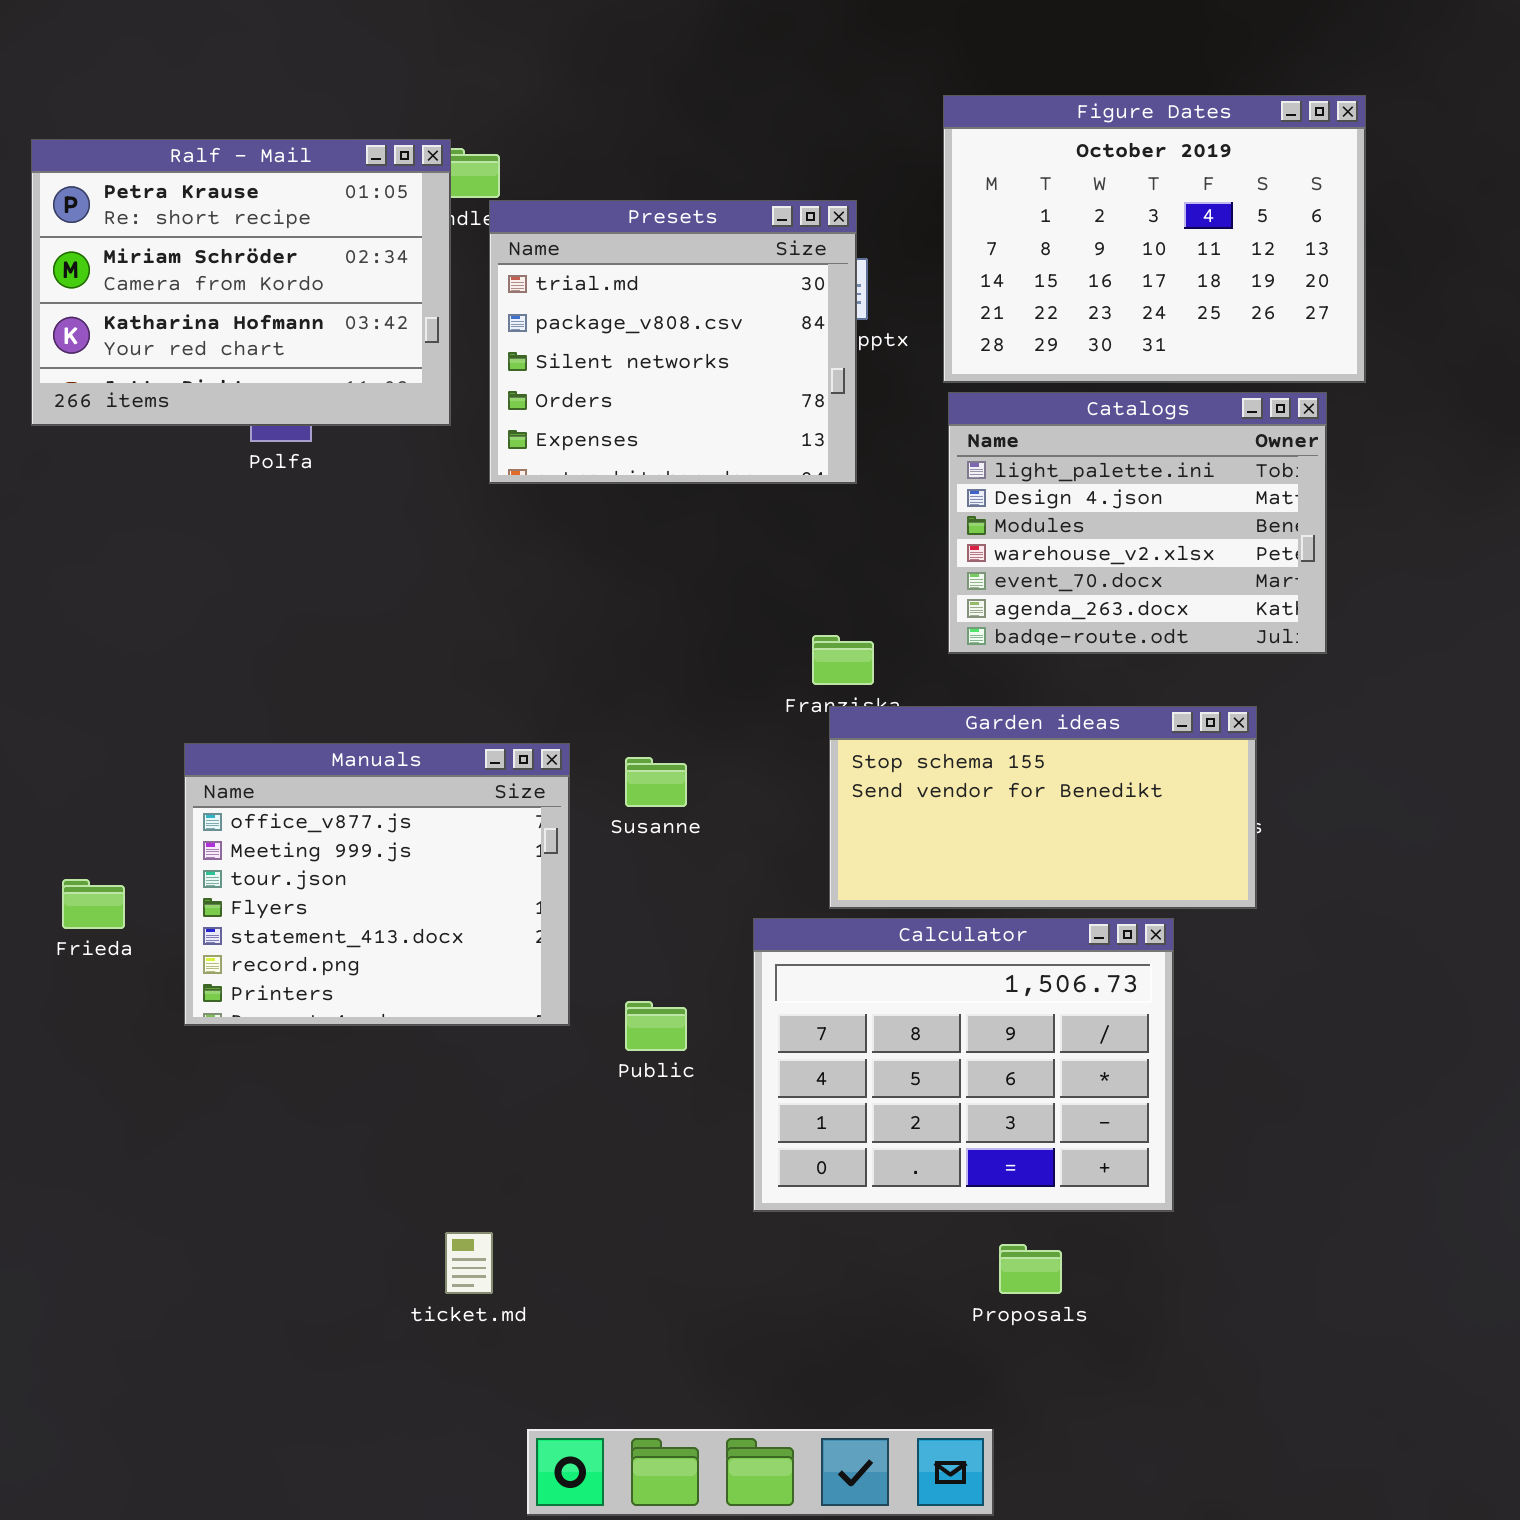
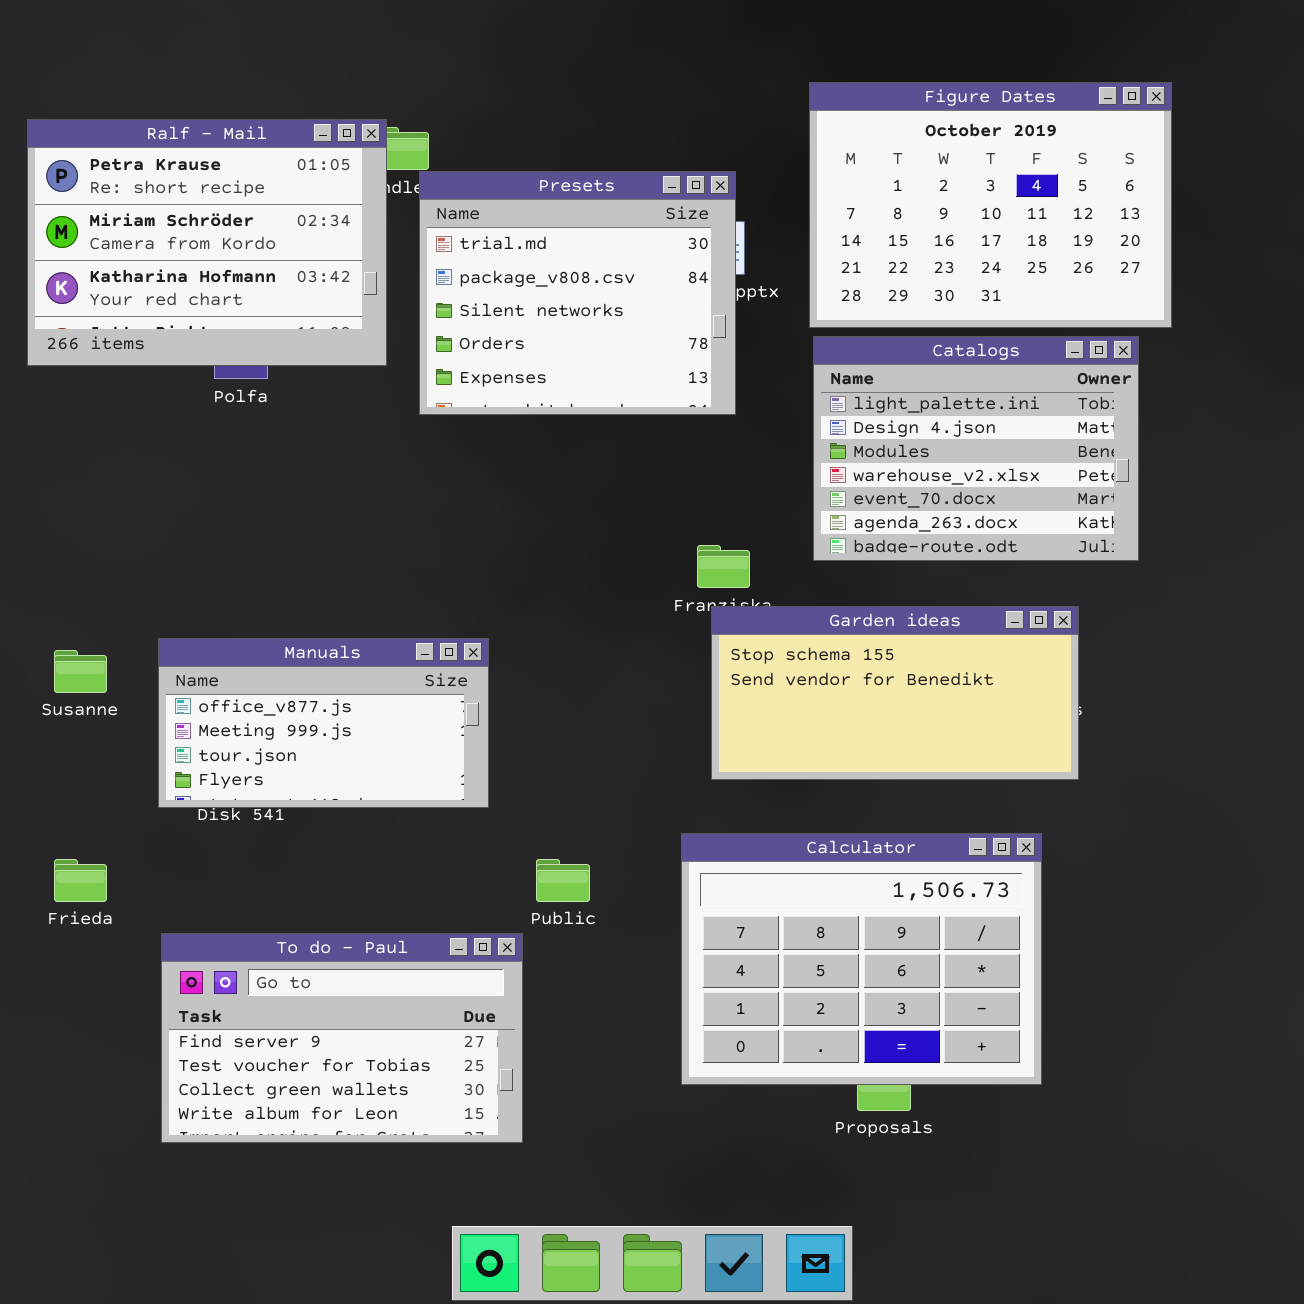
Manuals: [184,743,570,1026] -> [158,638,489,808], resized
Susanne: [625,757,687,807] -> [54,650,107,693], moved
Frieda: [62,879,125,929] -> [54,859,107,902], moved
Calculator: [753,918,1174,1212] -> [681,833,1042,1085], moved
To do - Paul: none -> [161,933,523,1143], opened

